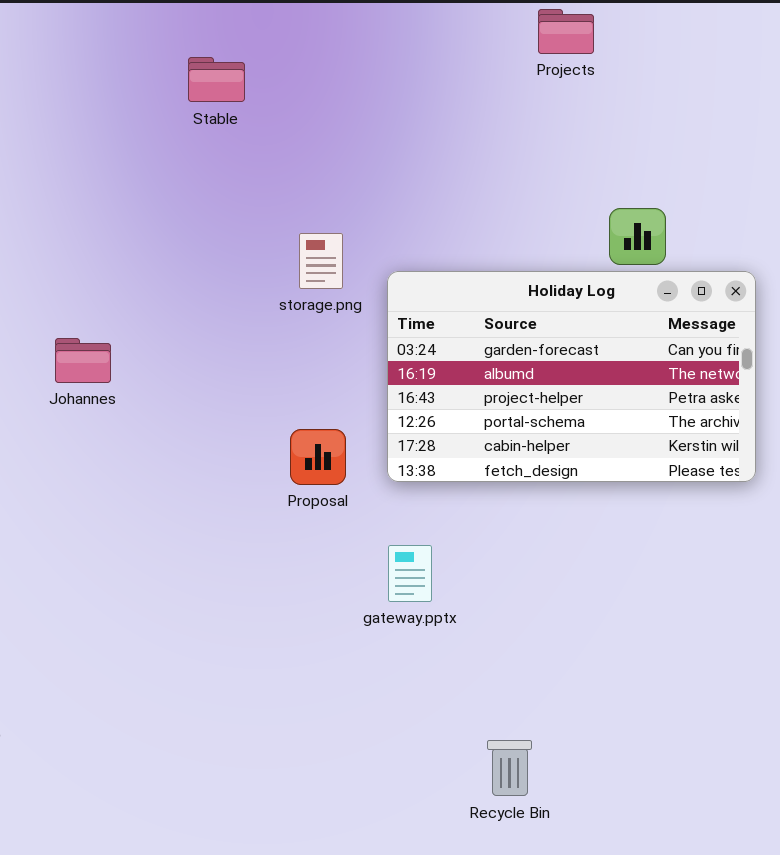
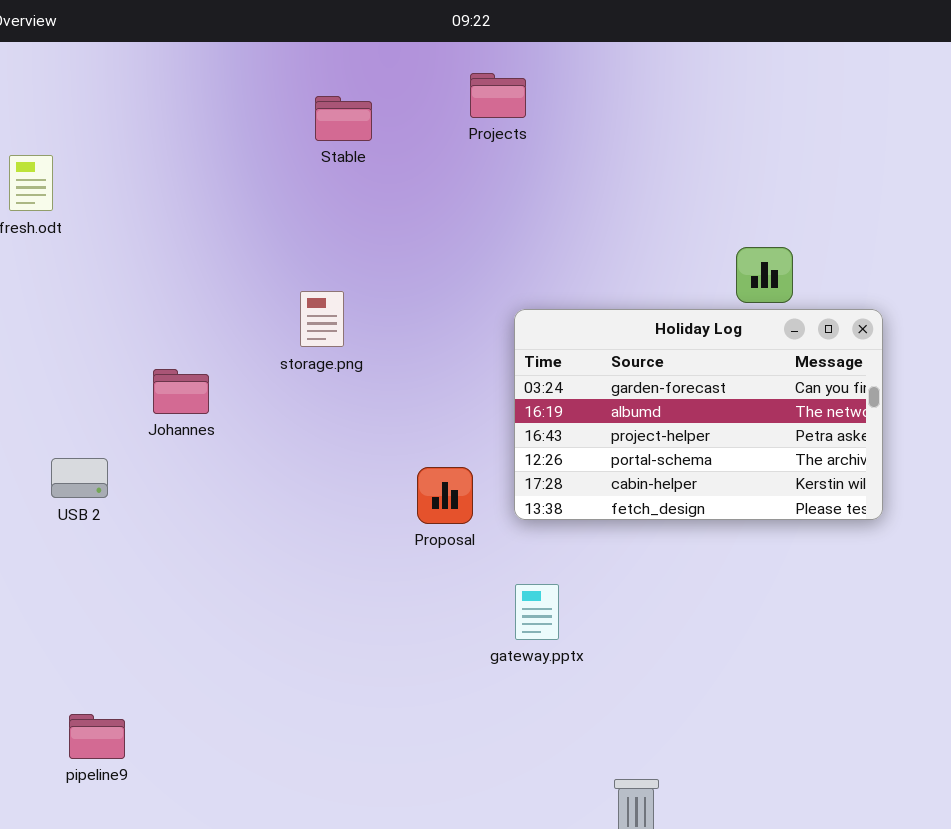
Projects: [538,9,594,54] -> [470,73,526,118], moved
storage.png: [299,233,343,289] -> [300,291,344,347], moved
Johannes: [55,338,111,383] -> [153,369,209,414], moved

